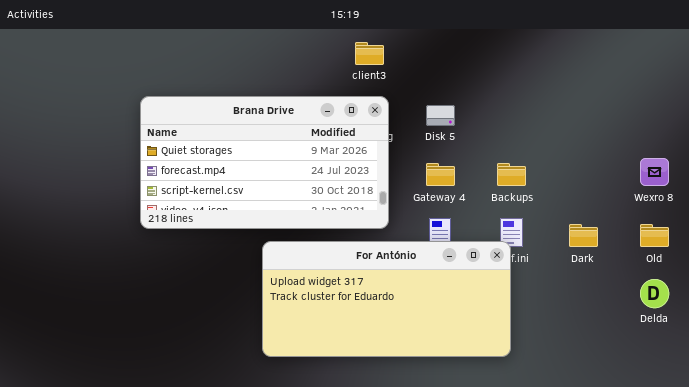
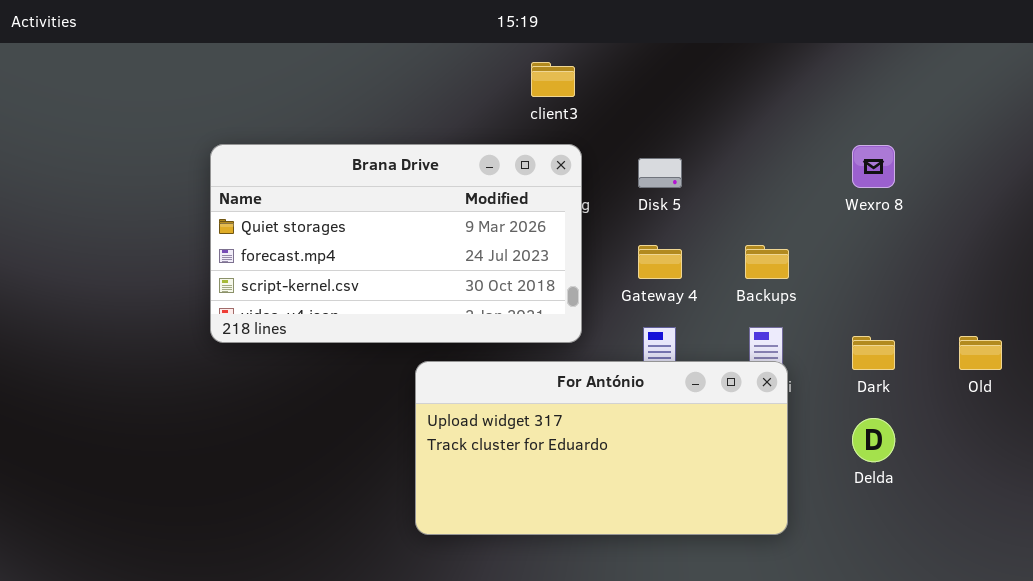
Wexro 8: [640,158,669,186] -> [852,145,895,188], moved
For António: [262,241,511,357] -> [415,361,788,535], moved
Delda: [640,279,669,308] -> [852,418,895,462], moved

